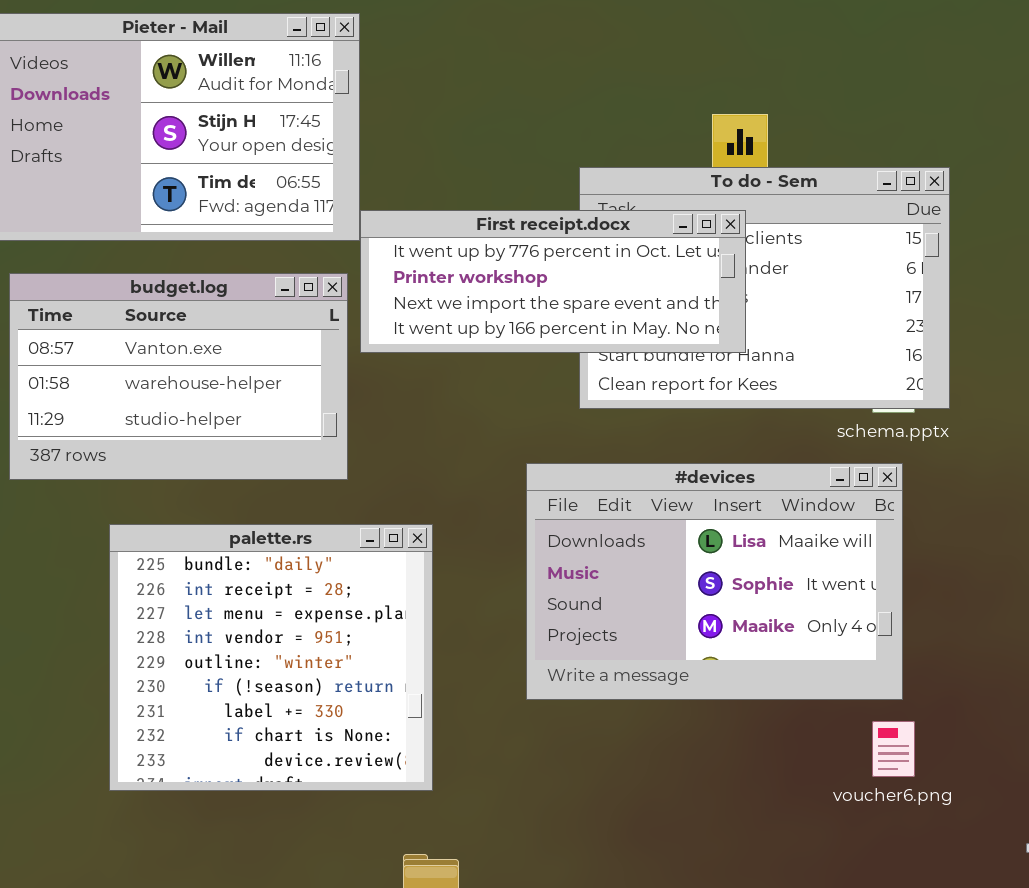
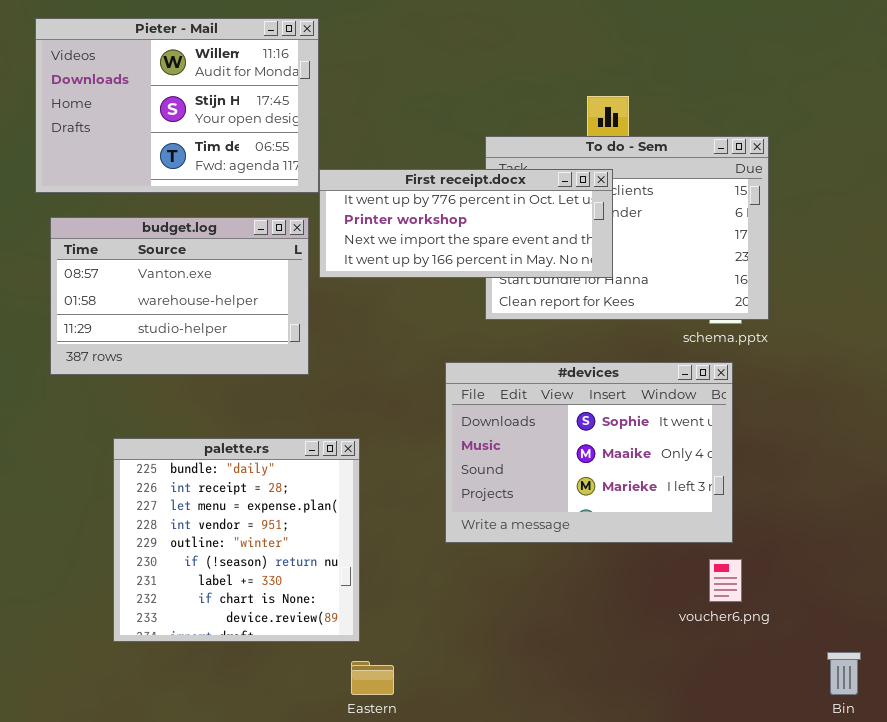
#devices: [526,463,903,700] -> [445,362,733,543], scrolled down 1 row
palette.rs: [109,524,433,791] -> [113,438,360,642], moved

